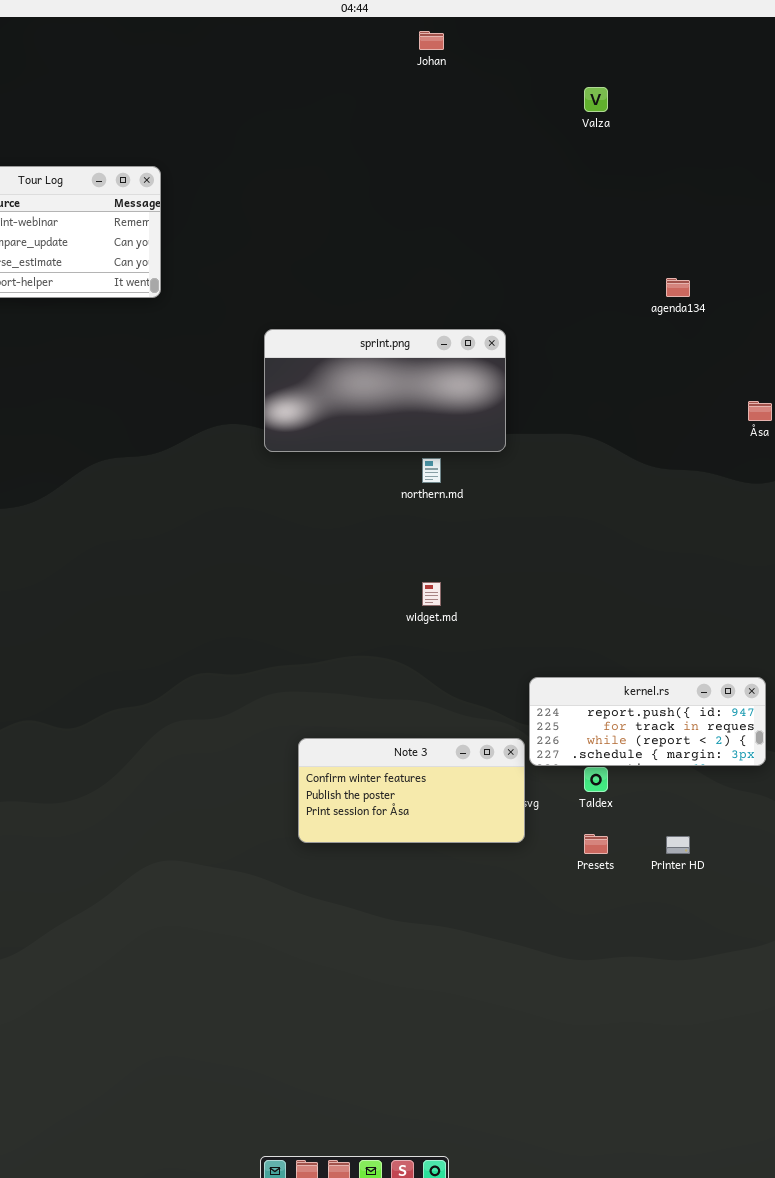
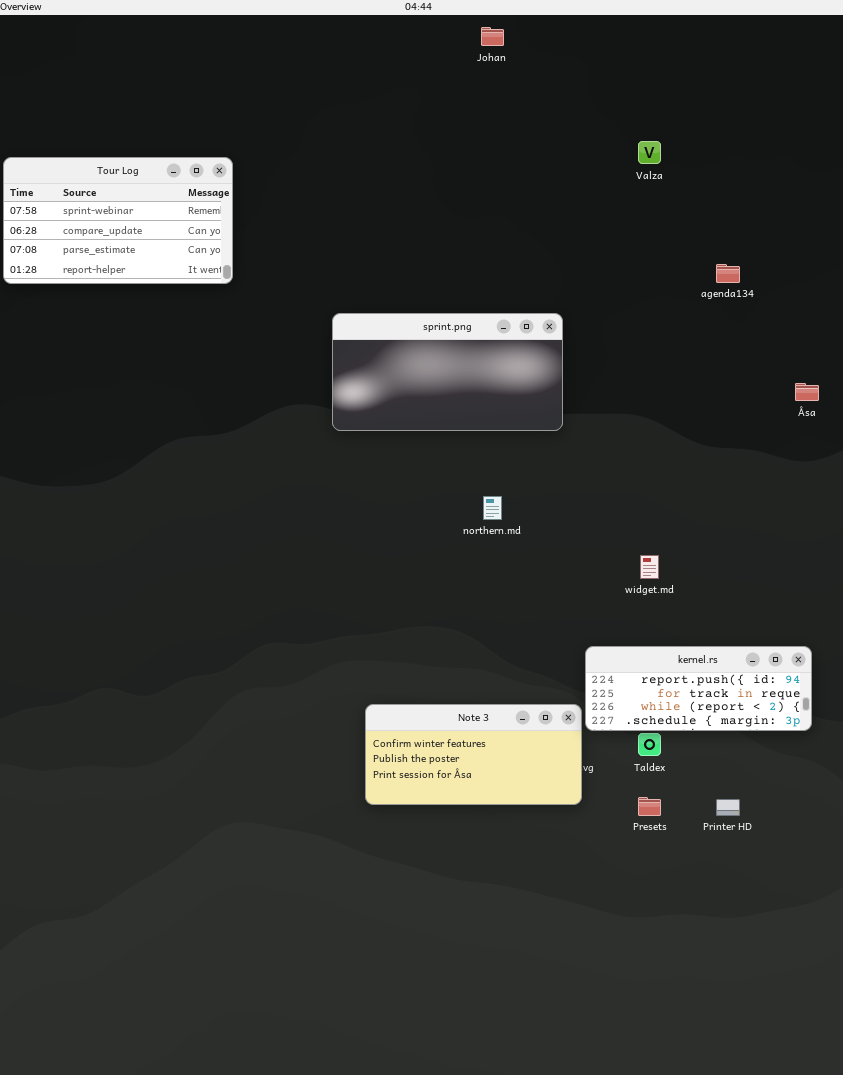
Valza: [584,87,608,112] -> [638,141,661,164], moved
northern.md: [422,458,441,483] -> [483,496,502,520], moved
widget.md: [422,582,441,606] -> [640,555,659,579], moved

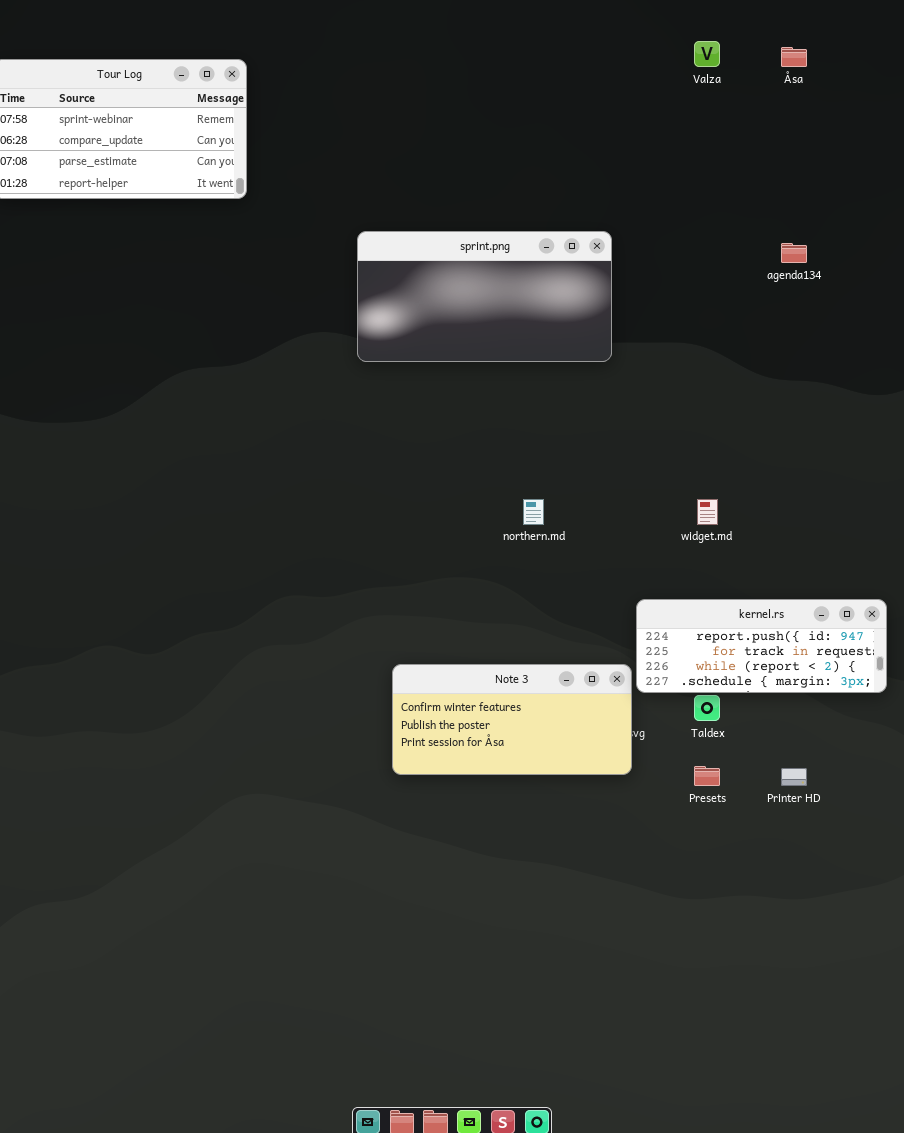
agenda134: [716,264,740,283] -> [781,243,807,263], moved
Åsa: [795,383,819,401] -> [781,47,807,67], moved
northern.md: [483,496,502,520] -> [523,499,544,525], moved

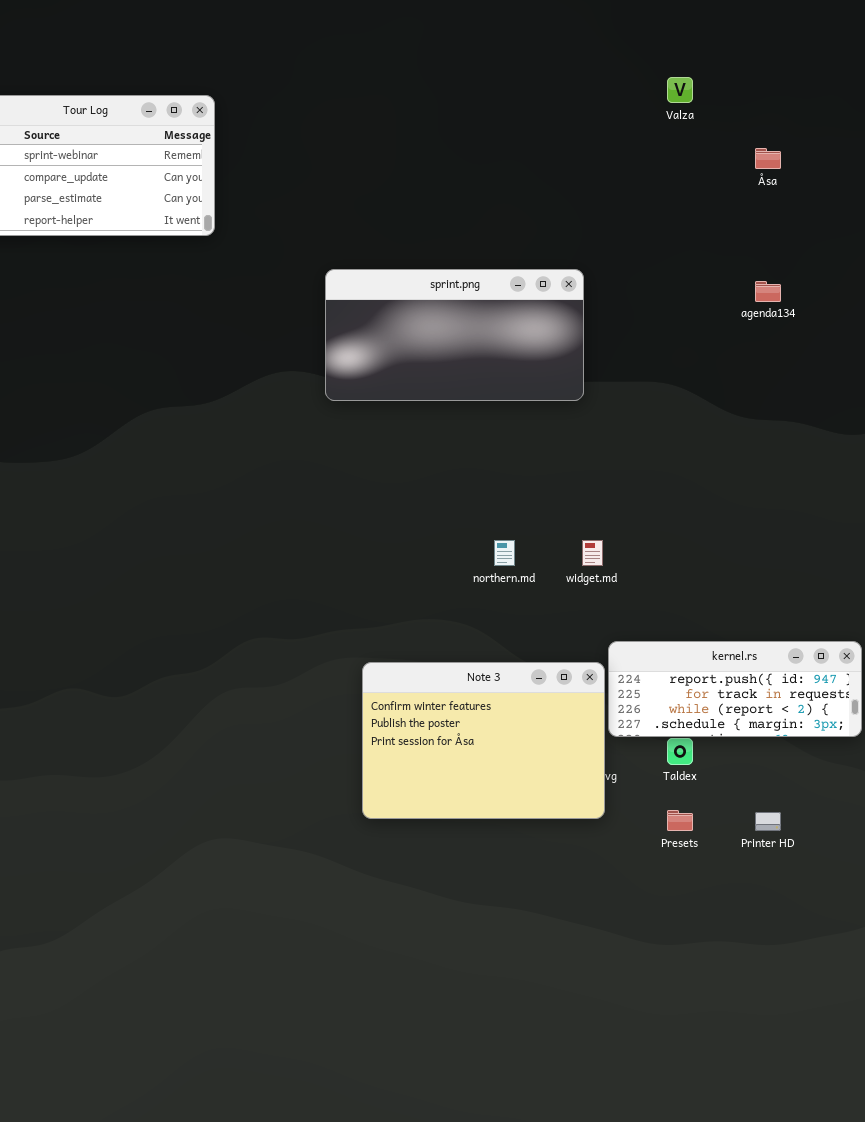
Åsa: [781,47,807,67] -> [755,148,781,169], moved
widget.md: [697,499,718,525] -> [582,540,603,566], moved
Note 3: [392,664,632,775] -> [362,662,605,819], resized

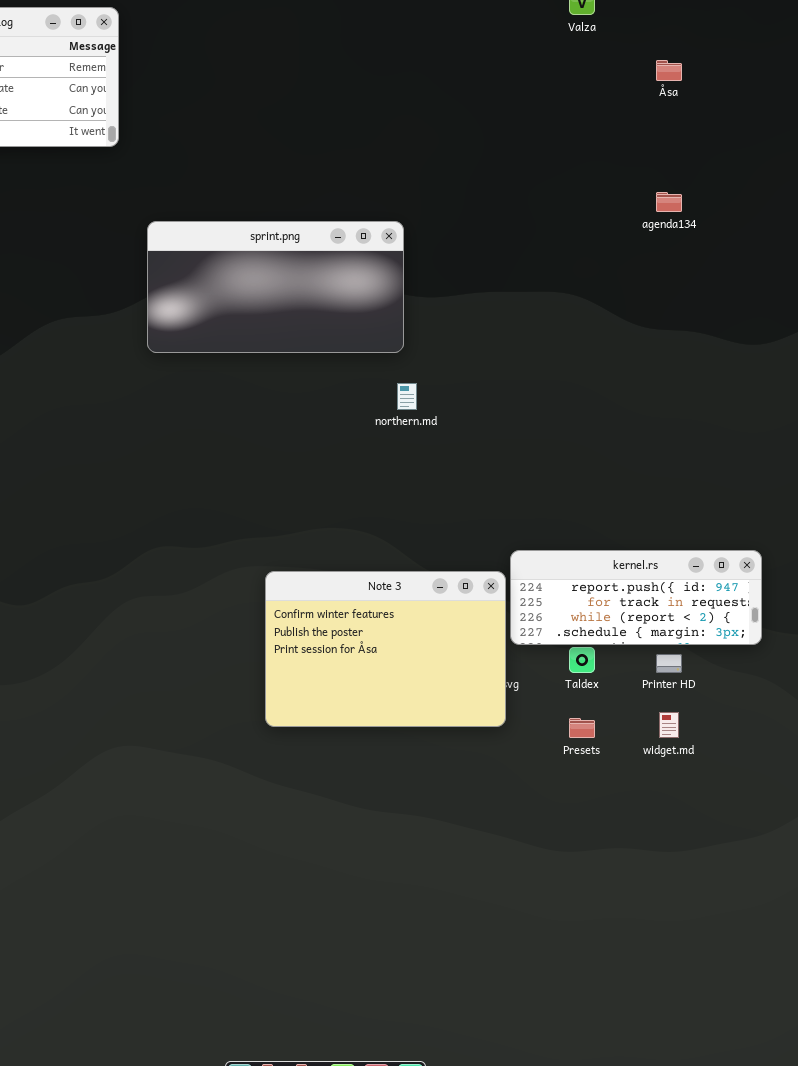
sprint.png: [325,269,584,401] -> [147,221,404,353], moved
northern.md: [494,540,515,566] -> [397,383,417,410], moved
widget.md: [582,540,603,566] -> [659,712,679,738], moved
Printer HD: [755,812,781,831] -> [656,654,682,673], moved

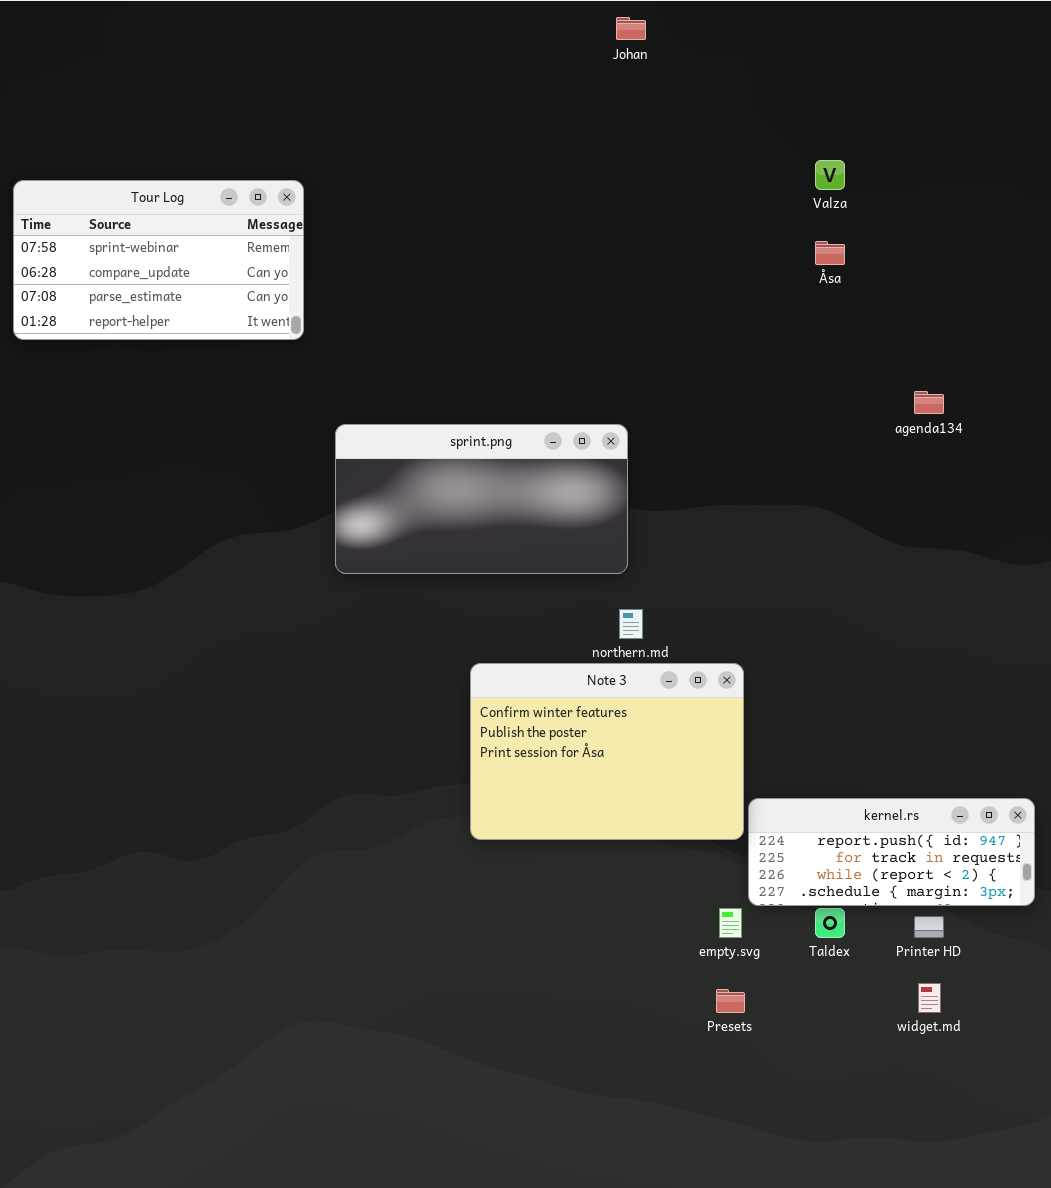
Åsa: [656,60,682,81] -> [815,241,845,265], moved
Note 3: [265,571,506,727] -> [470,663,744,840], moved
Presets: [569,718,595,738] -> [716,989,745,1013], moved

